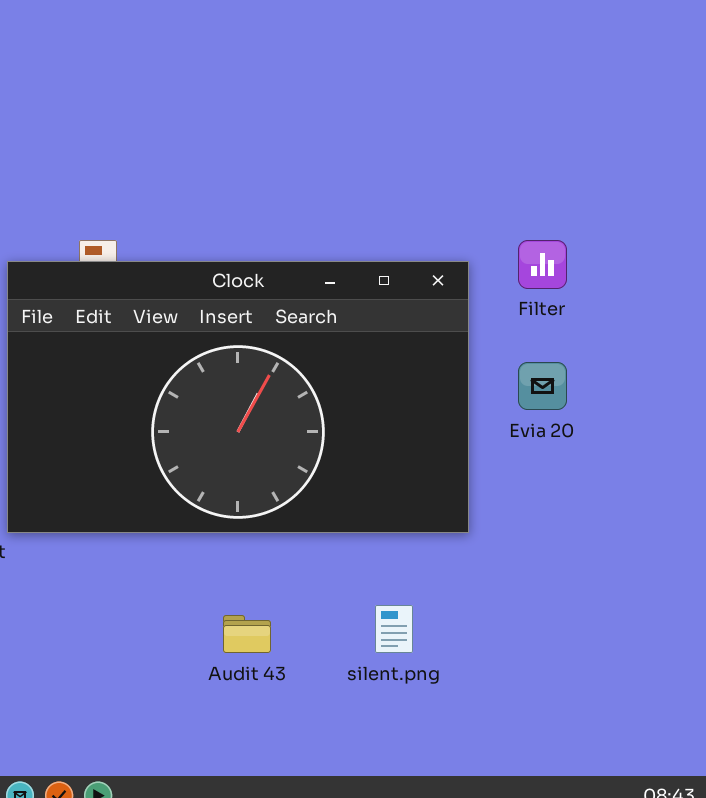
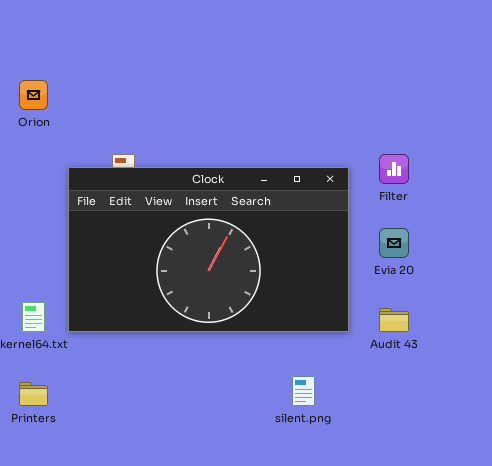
Audit 43: [223,615,271,653] -> [379,308,409,332], moved

